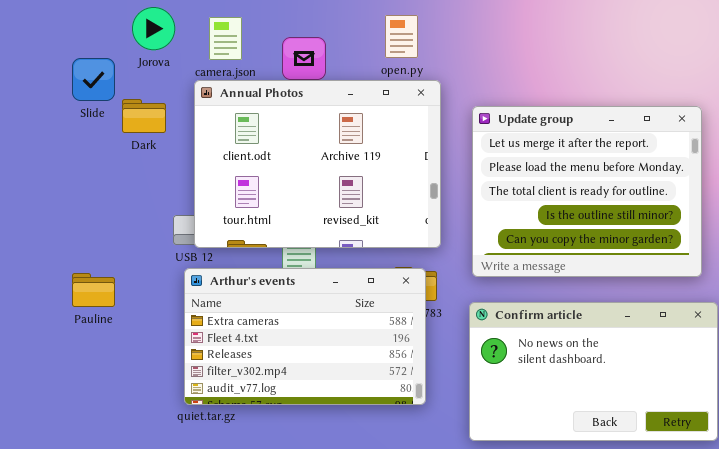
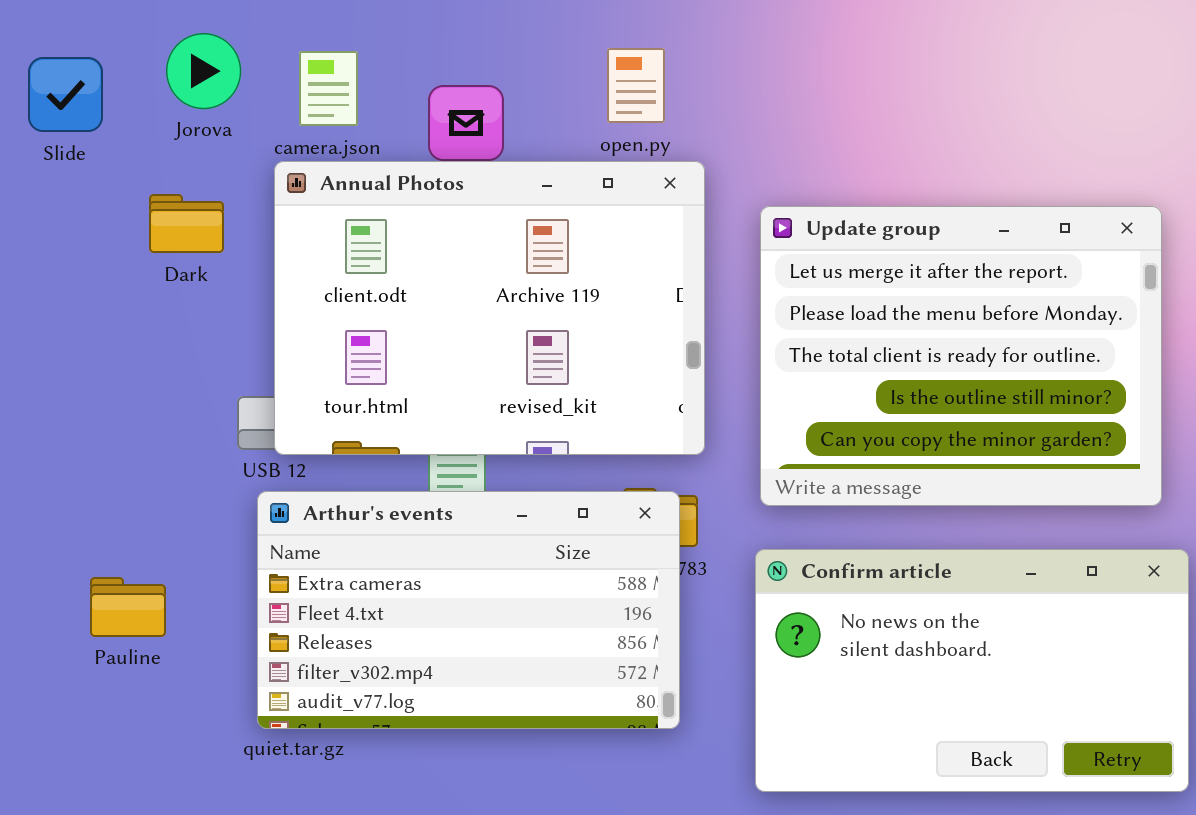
Slide: [72,58,115,101] -> [28,57,103,132], moved
Pauline: [72,273,115,307] -> [90,577,166,637], moved

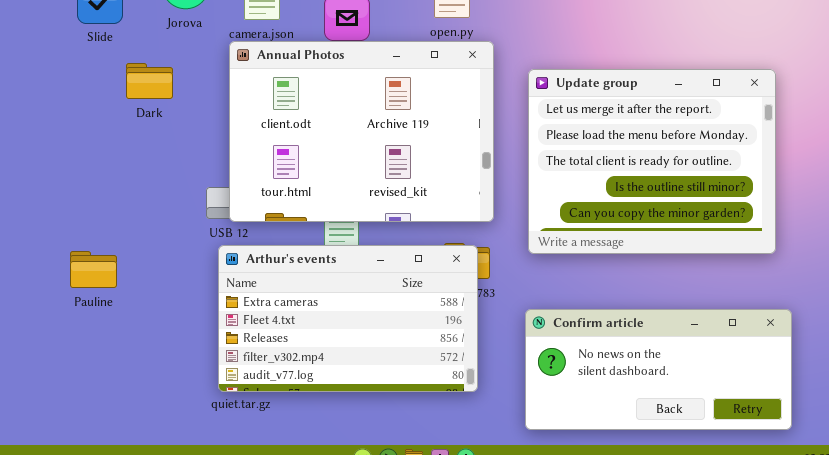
Dark: [149,194,224,253] -> [126,63,173,99], moved
Confirm article: [755,549,1189,792] -> [525,309,792,430], resized
Pauline: [90,577,166,637] -> [70,251,117,288], moved

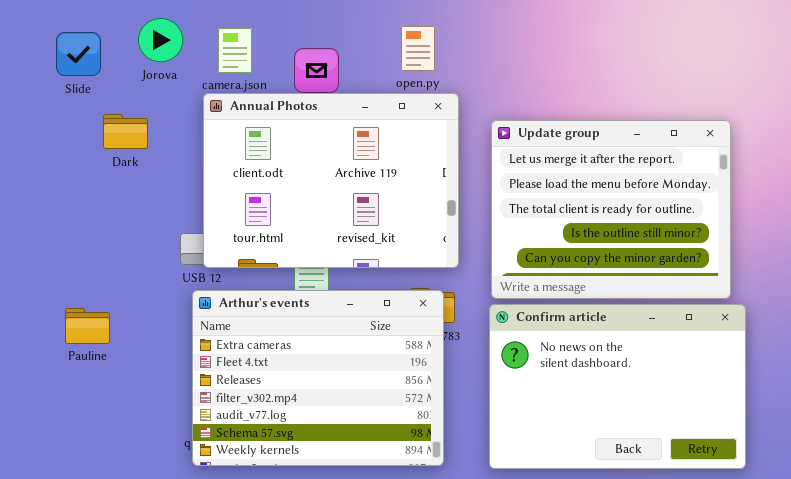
Arthur's events: [218,245,478,392] -> [192,290,444,466], resized
Pauline: [70,251,117,288] -> [65,308,110,344], moved
Confirm article: [525,309,792,430] -> [489,304,746,469], resized

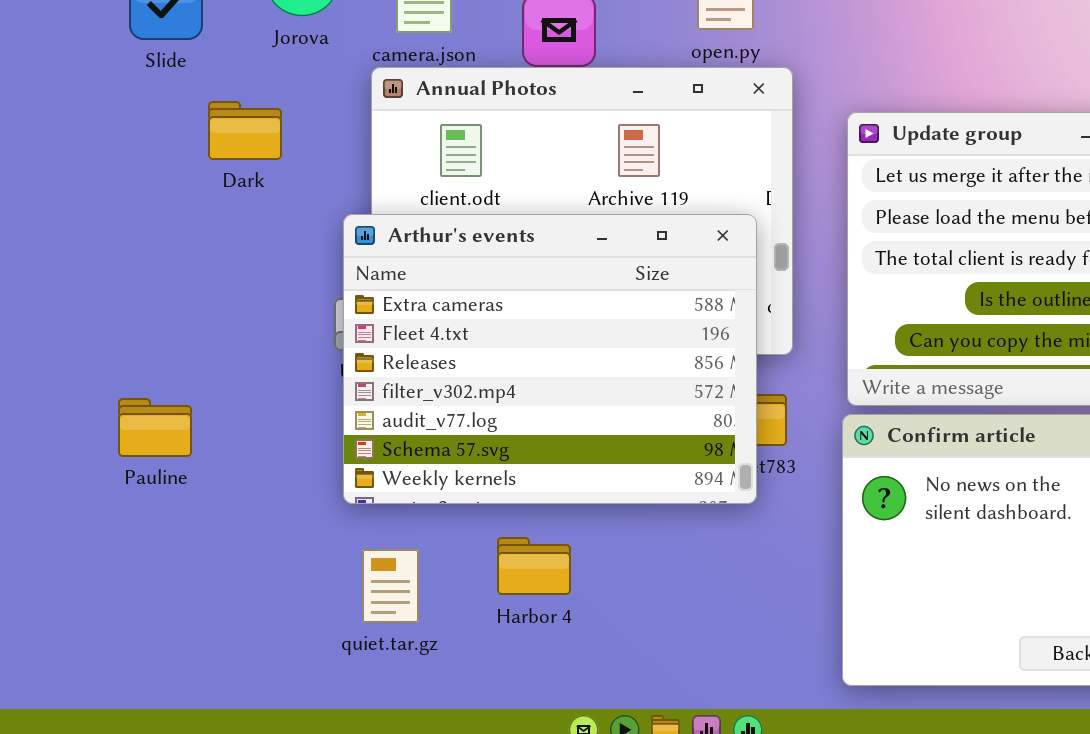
Arthur's events: [192,290,444,466] -> [343,214,757,504], moved
Pauline: [65,308,110,344] -> [118,398,192,457], moved

